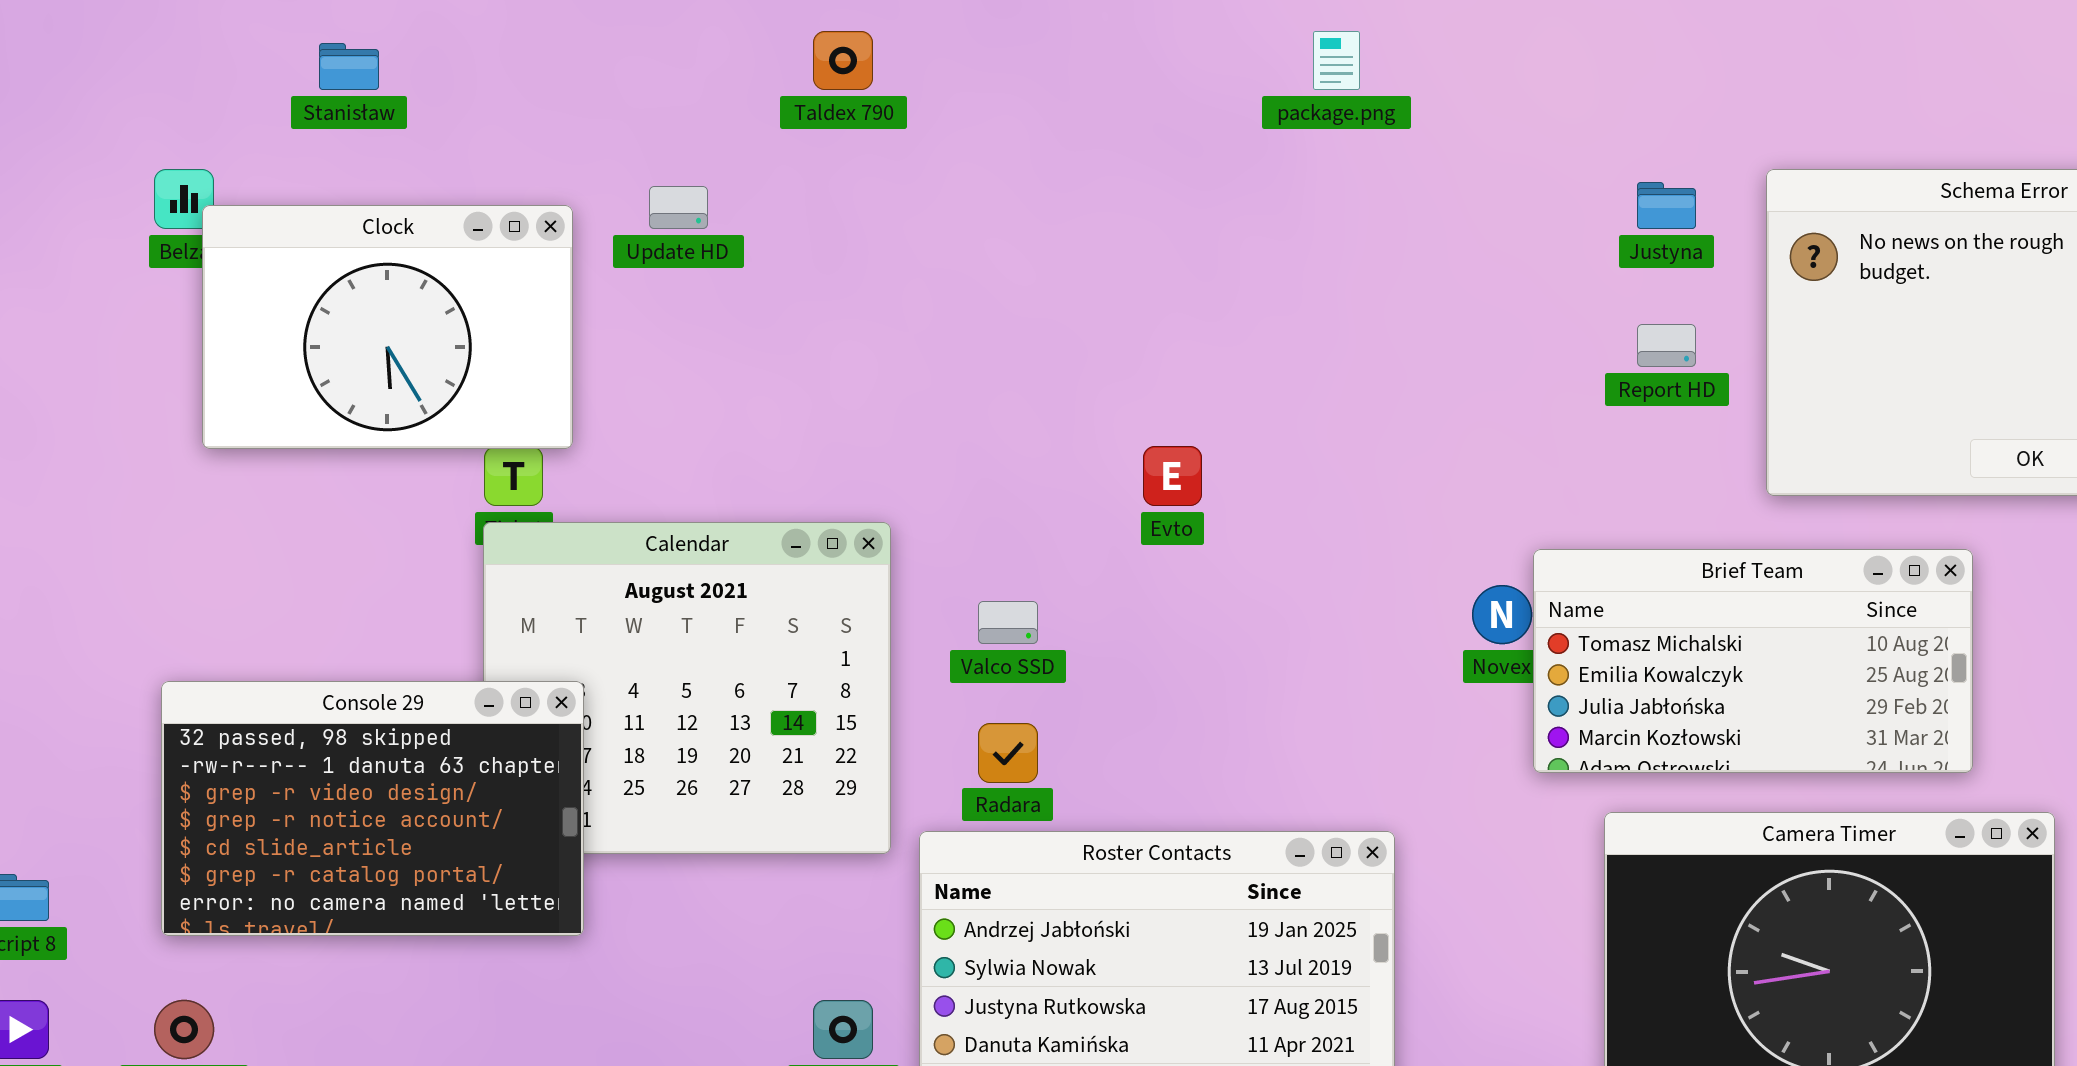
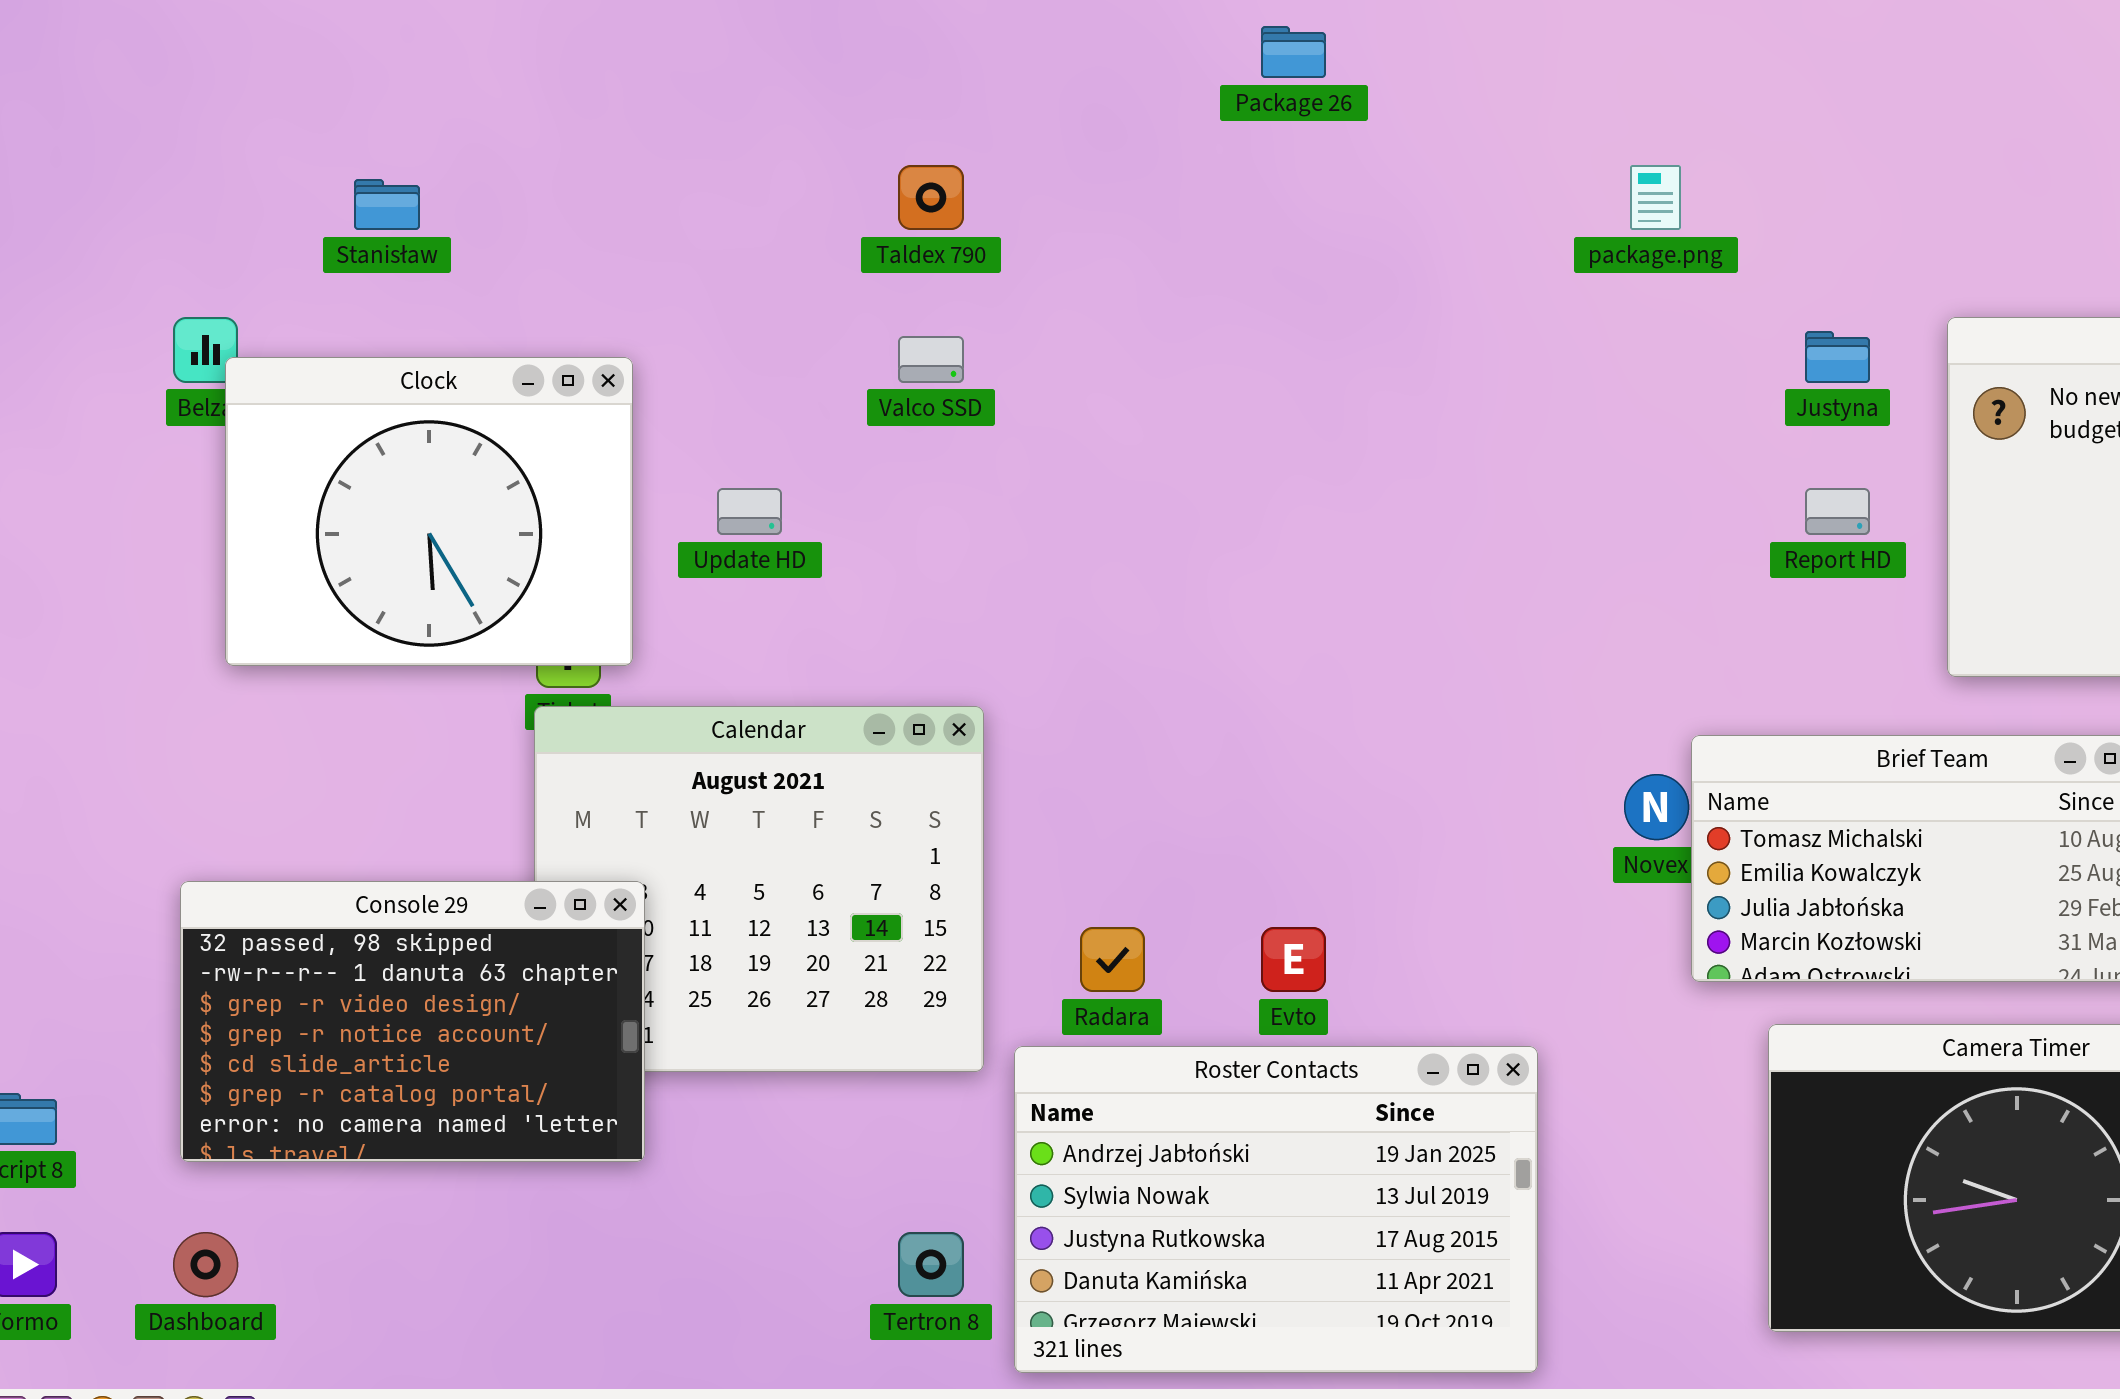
package.png: [1313,31,1360,90] -> [1630,165,1681,230], moved
Update HD: [649,186,708,229] -> [717,488,782,535], moved
Clock: [202,205,573,449] -> [225,357,633,666], resized
Evto: [1143,446,1202,506] -> [1261,927,1326,992], moved
Valco SSD: [978,601,1038,644] -> [898,336,964,383], moved

